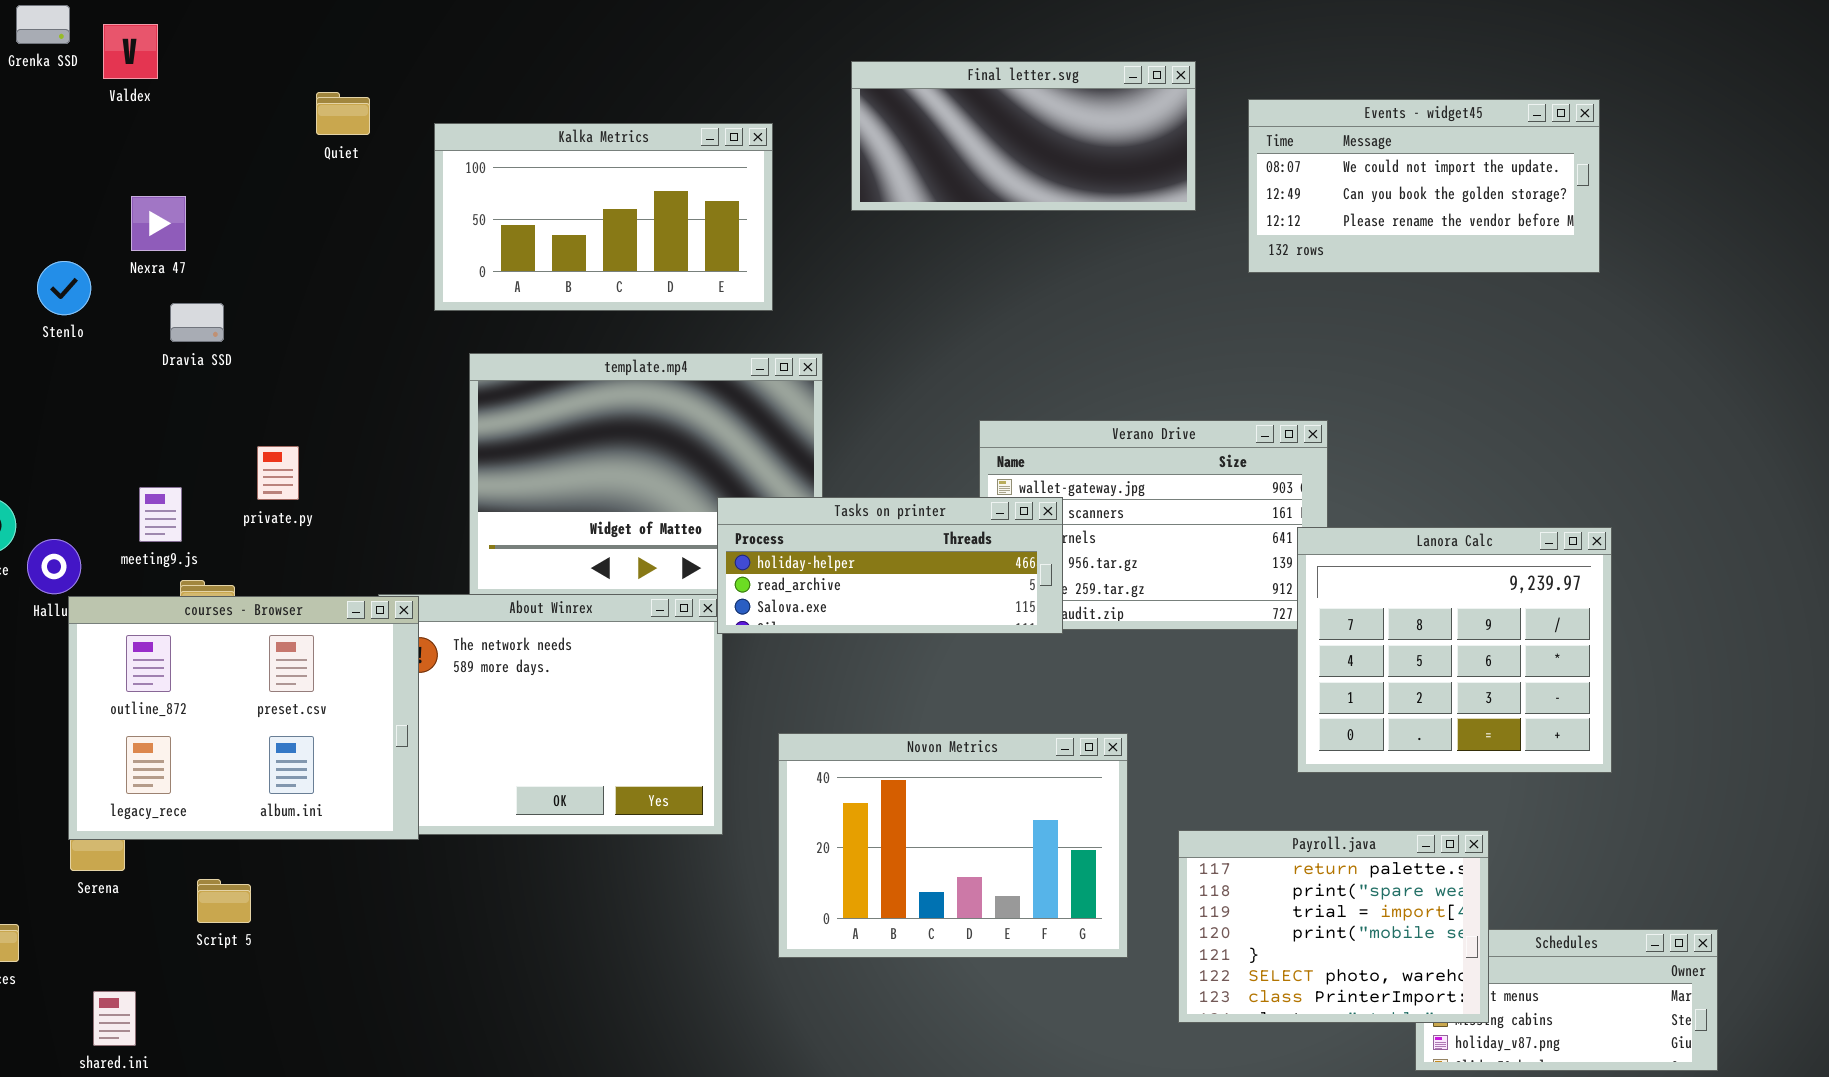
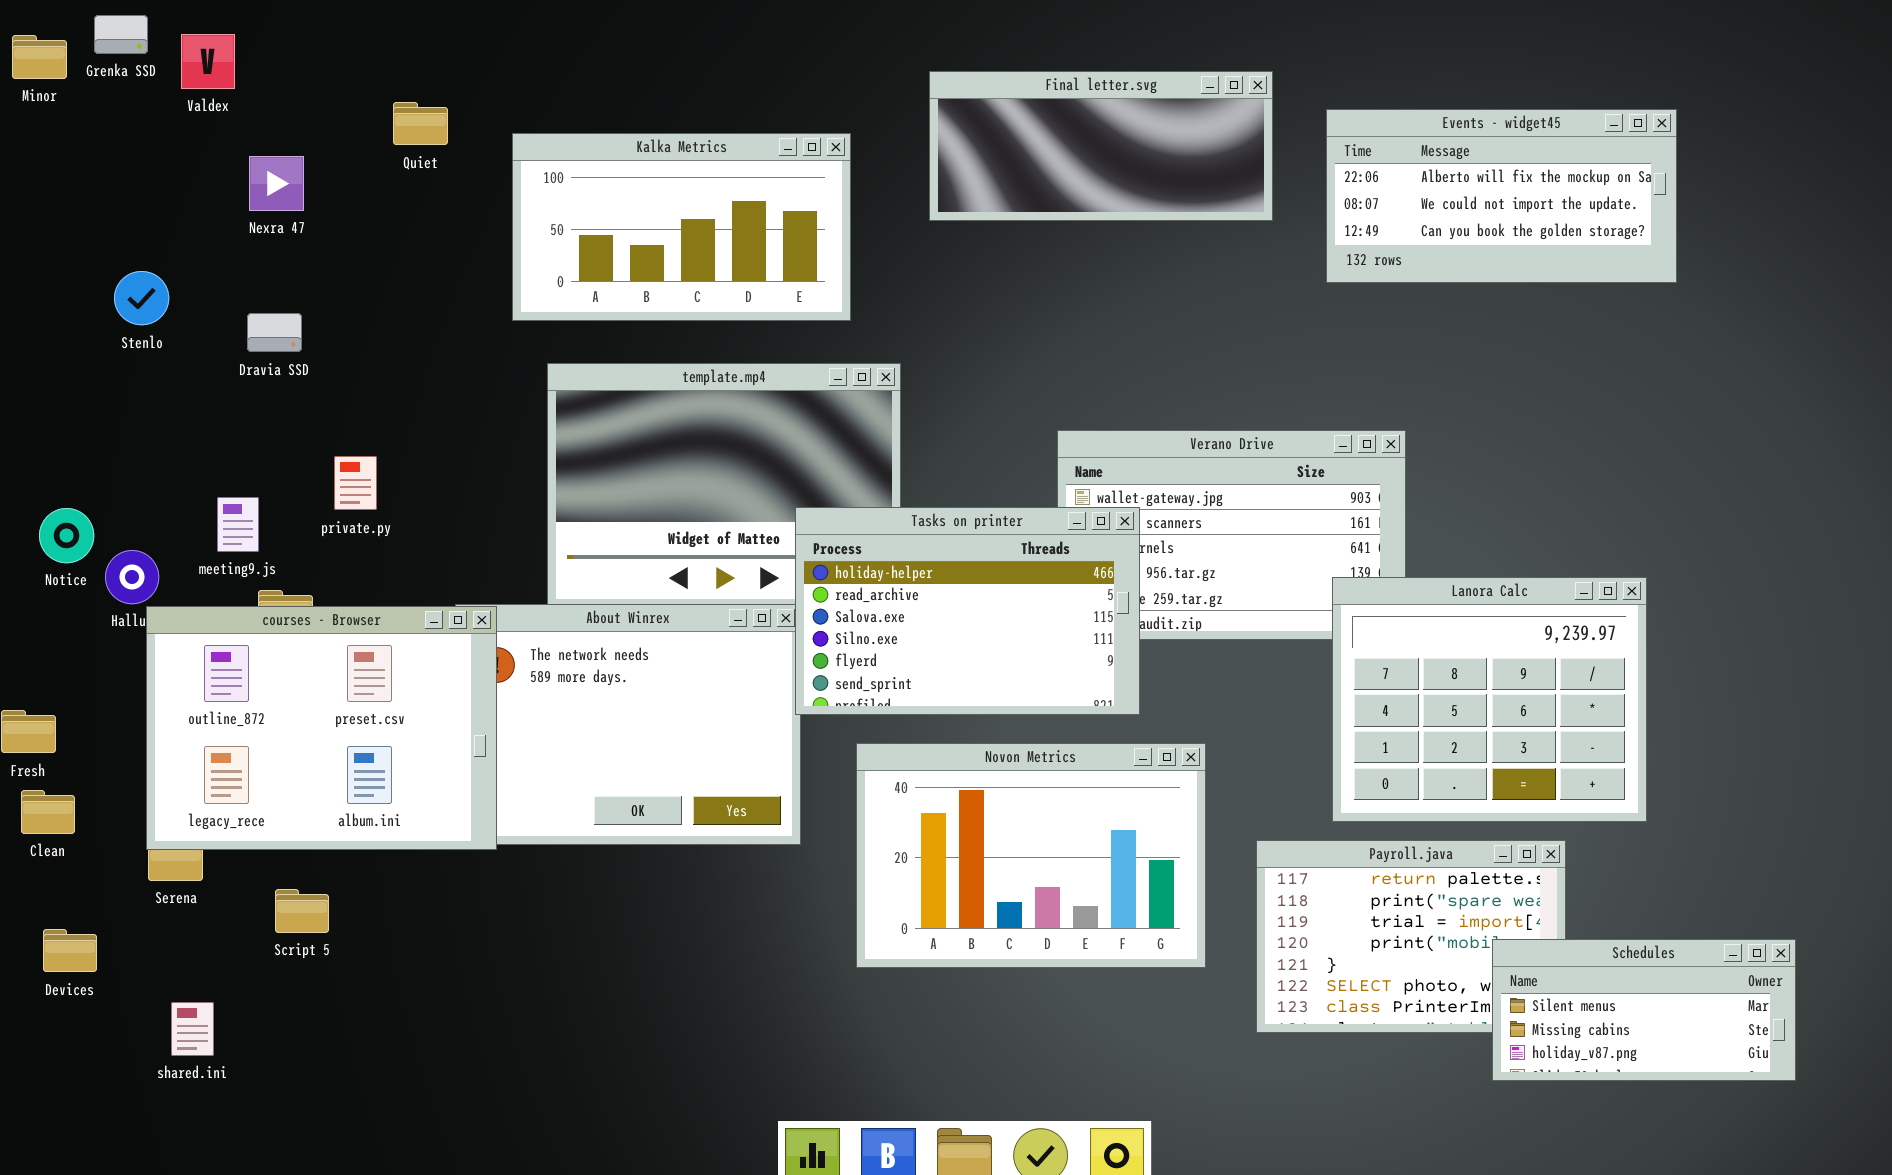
Events - widget45: [1248,99,1600,273] -> [1326,109,1677,283], scrolled up 1 row
Nexra 47: [131,196,186,251] -> [249,156,304,211], moved
Tasks on printer: [717,497,1063,634] -> [795,507,1140,715], resized
Lanora Calc: [1297,527,1612,773] -> [1332,577,1647,822], moved
Schedules: [1415,929,1718,1071] -> [1492,939,1796,1081], raised

